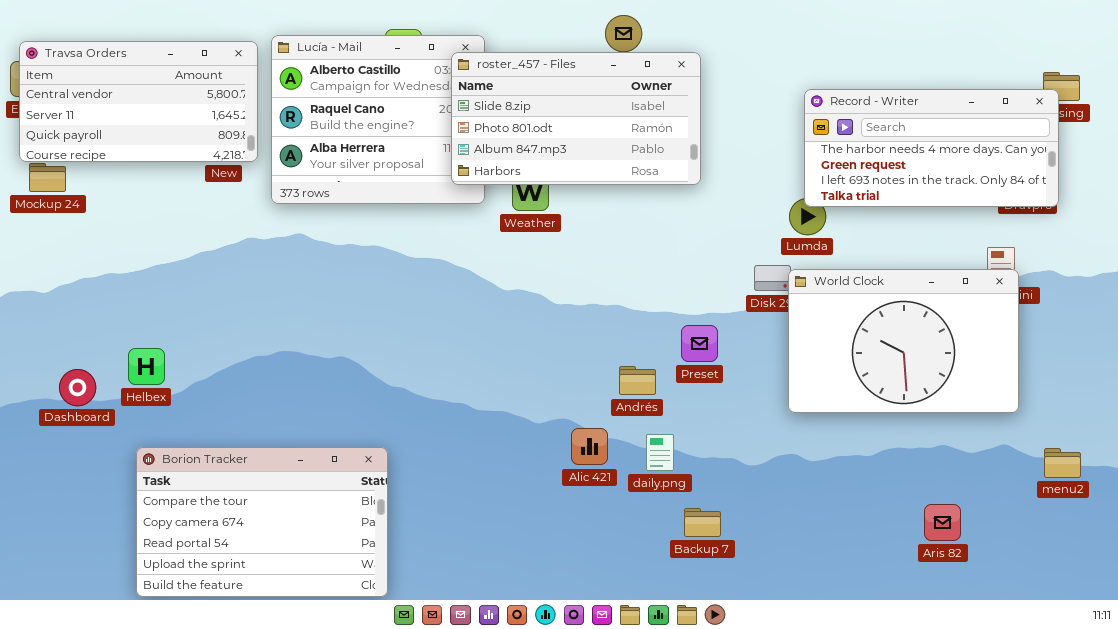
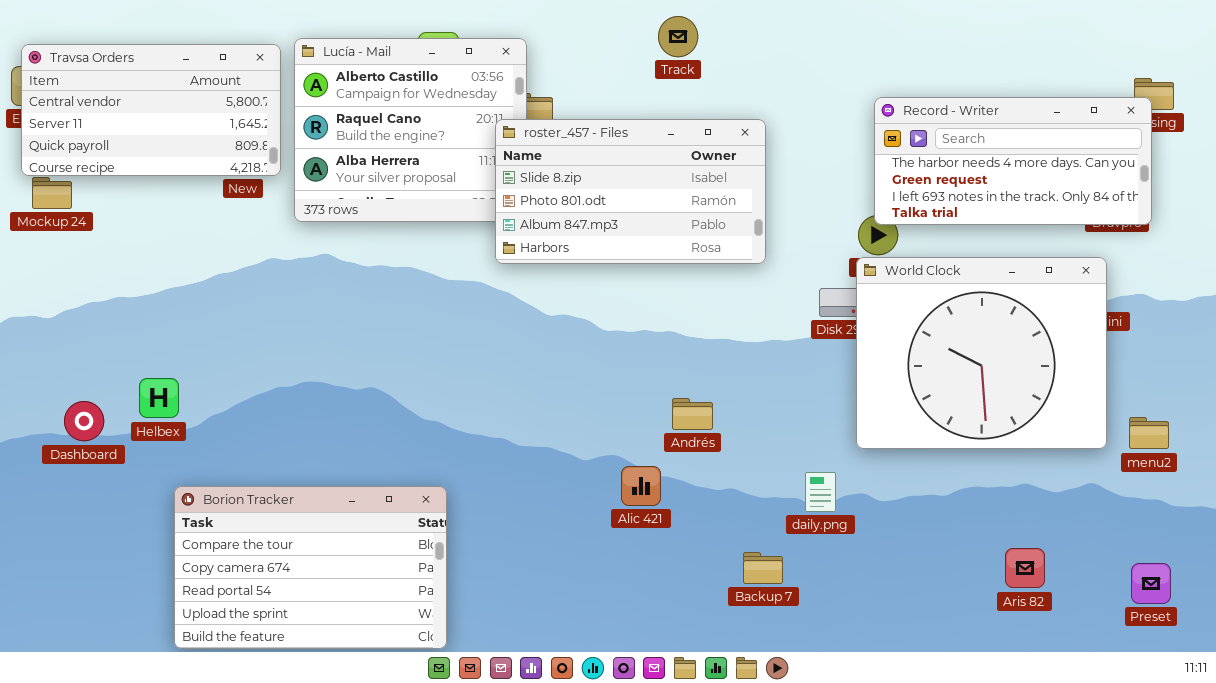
roster_457 - Files: [451,52,701,185] -> [495,119,766,264], moved
World Clock: [788,269,1019,413] -> [856,257,1107,449], resized
Preset: [681,325,718,362] -> [1131,563,1171,604], moved
daily.png: [646,434,674,471] -> [805,472,836,512], moved
Borion Tracker: [136,447,388,597] -> [174,486,447,649], moved
menu2: [1044,448,1081,478] -> [1129,417,1169,449], moved

